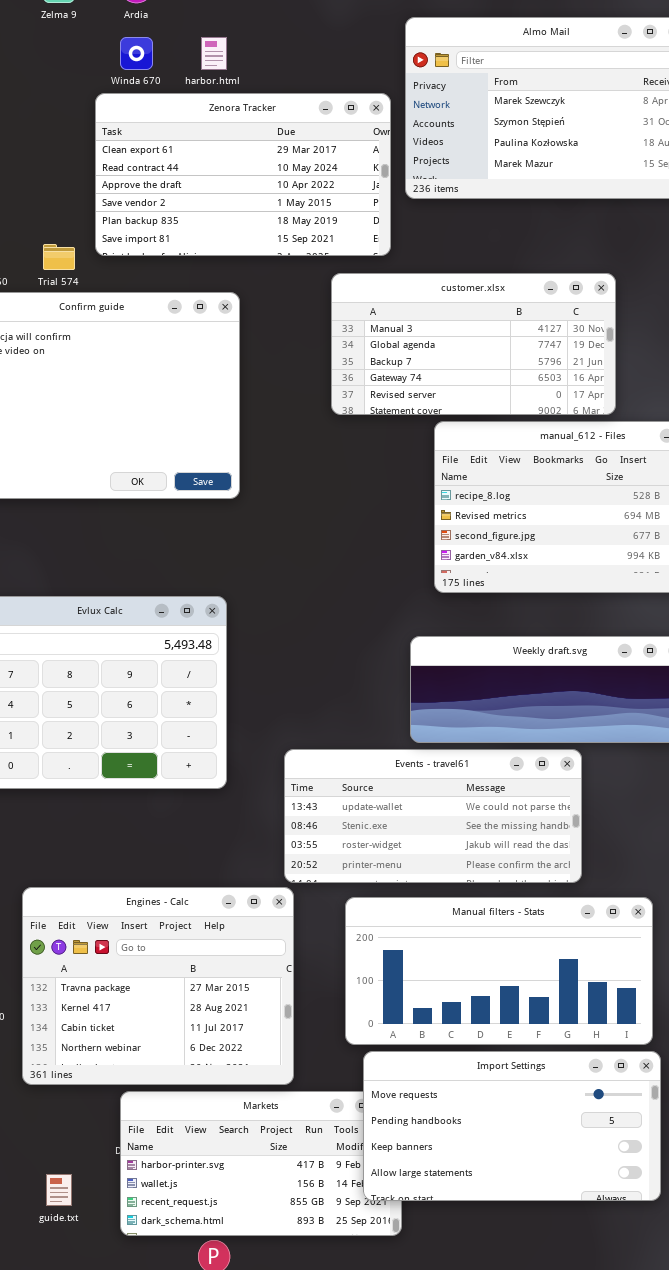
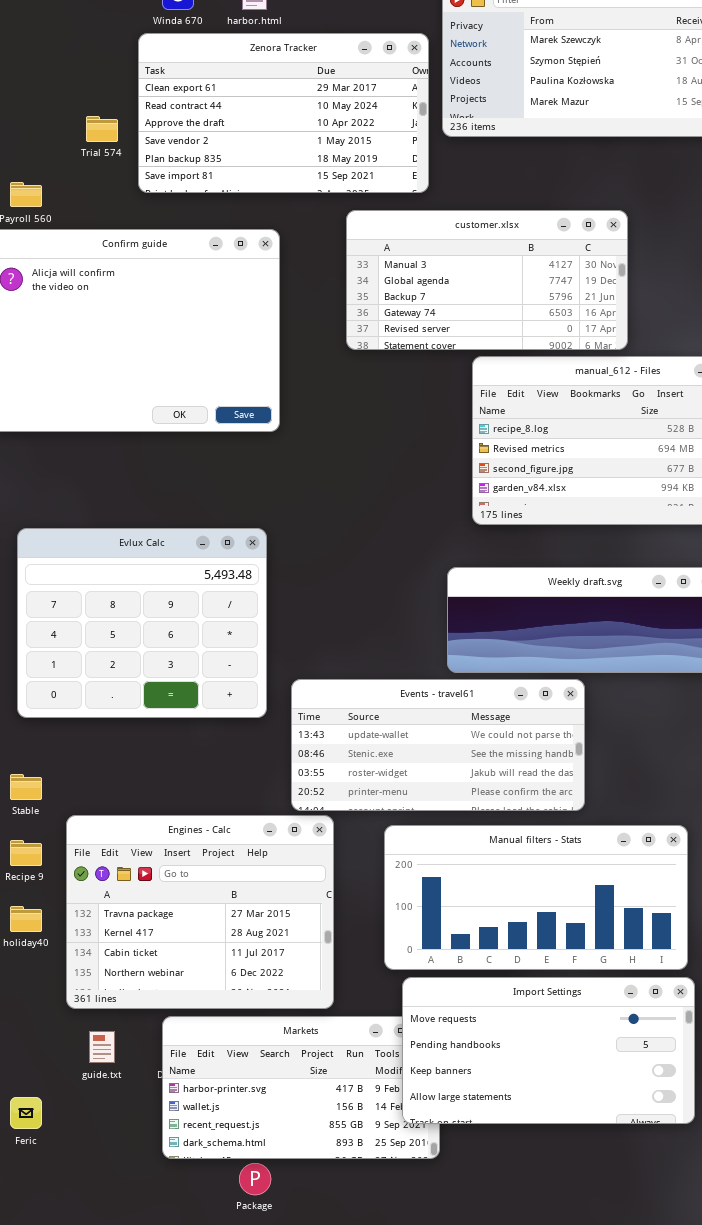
Trial 574: [43,244,75,270] -> [86,116,118,142], moved
customer.xlsx: [331,273,616,415] -> [346,210,628,350], moved
Events - travel61: [284,749,582,883] -> [291,679,585,811], moved
guide.txt: [46,1174,72,1206] -> [89,1031,115,1063], moved

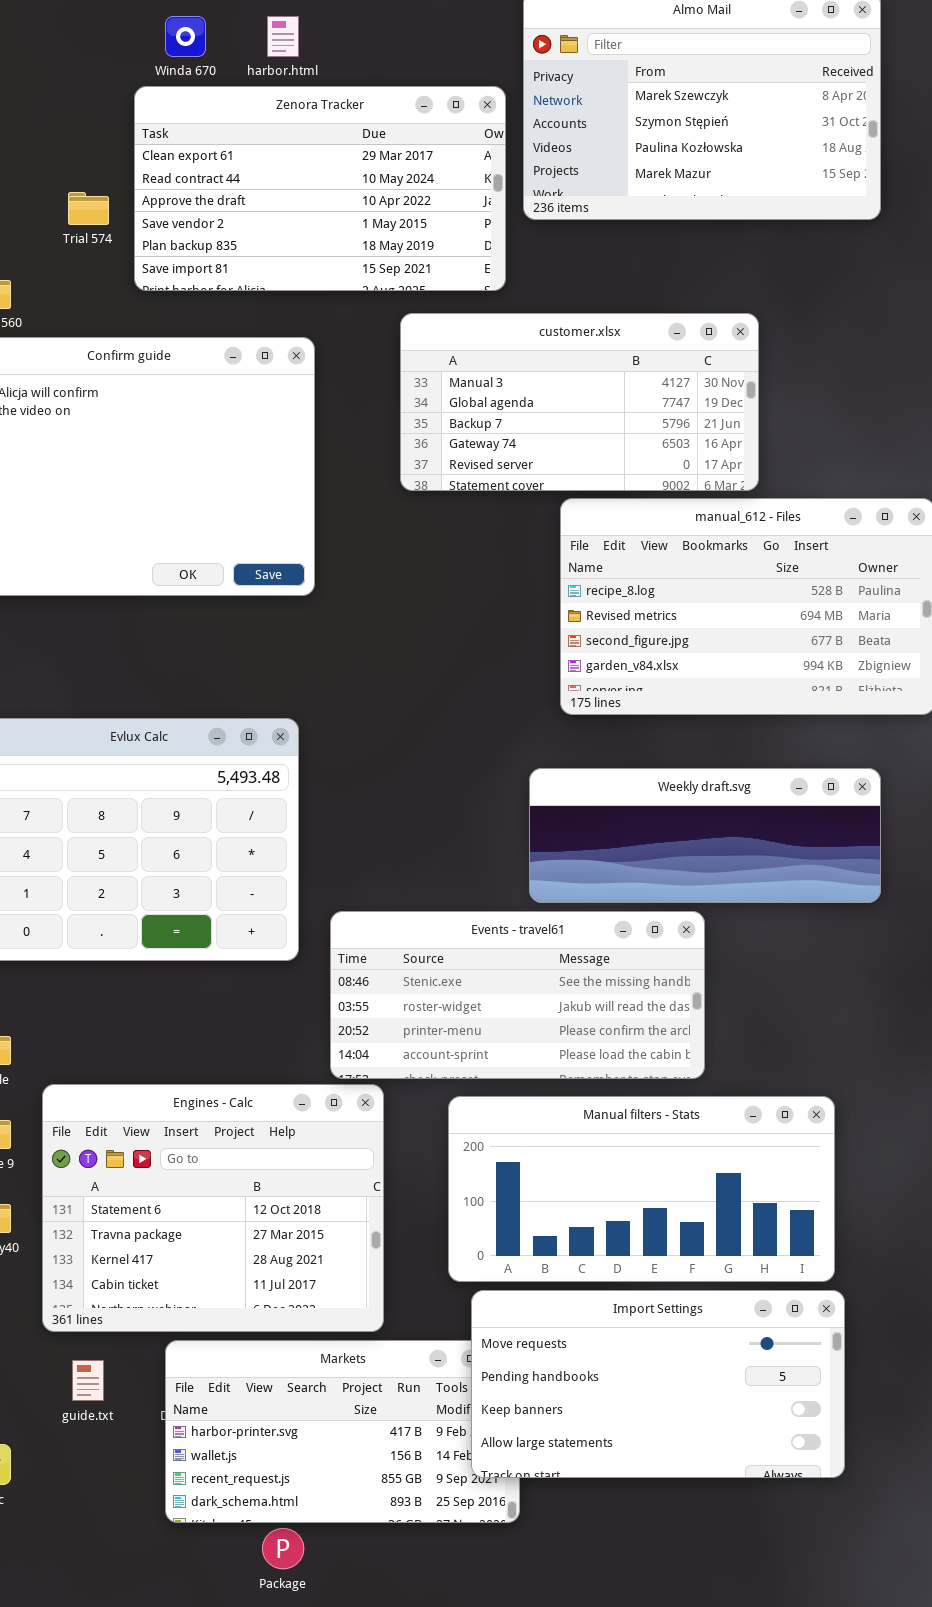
Events - travel61: [291,679,585,811] -> [330,911,705,1079], scrolled down 1 row
Engines - Calc: [66,815,334,1009] -> [42,1084,384,1332], scrolled up 1 row

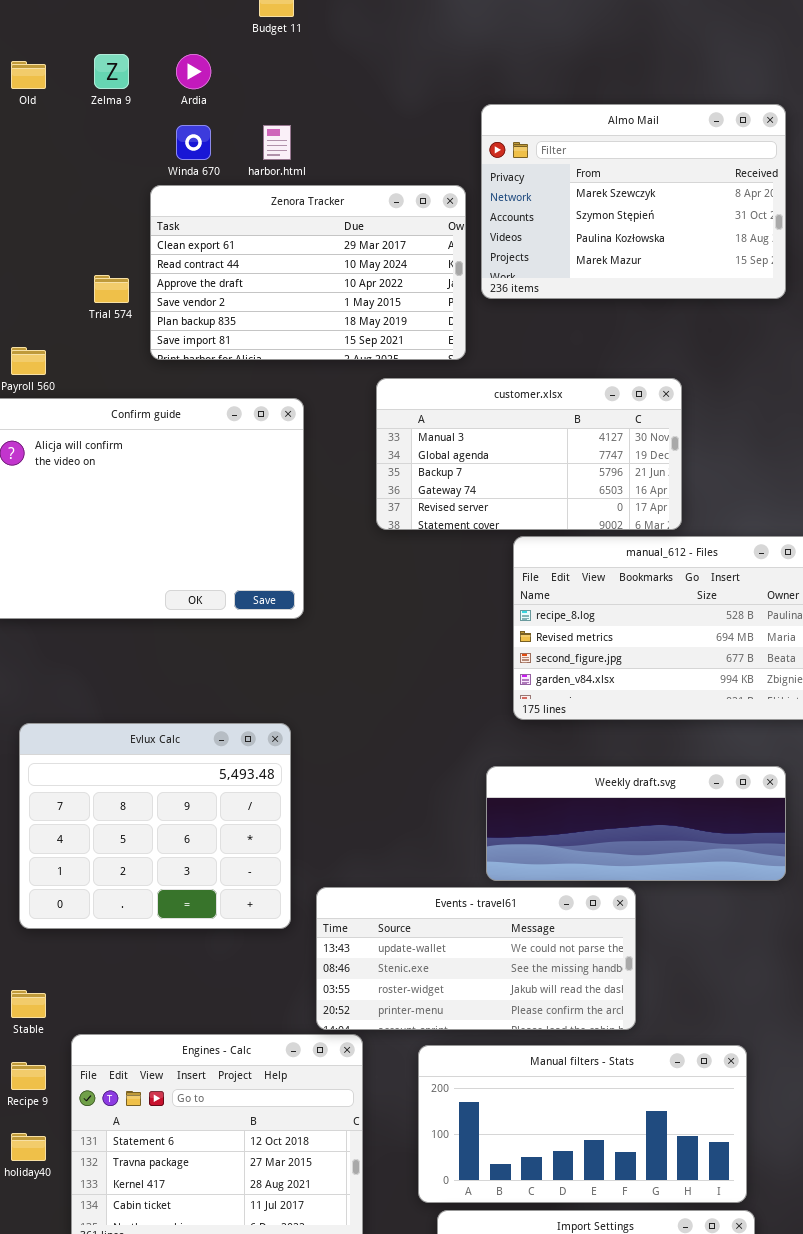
Events - travel61: [330,911,705,1079] -> [316,887,636,1030], scrolled up 1 row

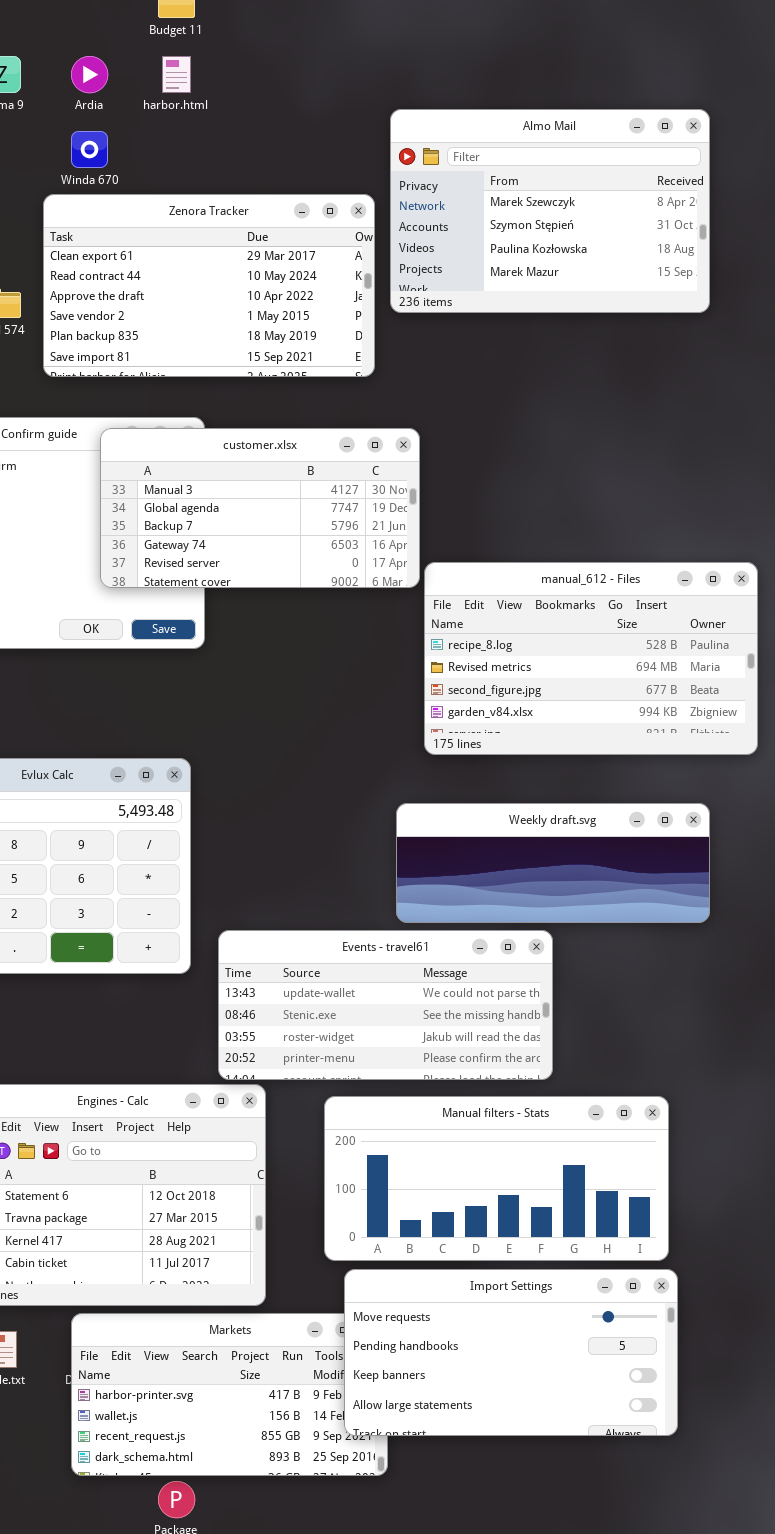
harbor.html: [263,125,291,160] -> [162,56,191,93], moved
customer.xlsx: [376,378,682,530] -> [100,428,420,588], moved

